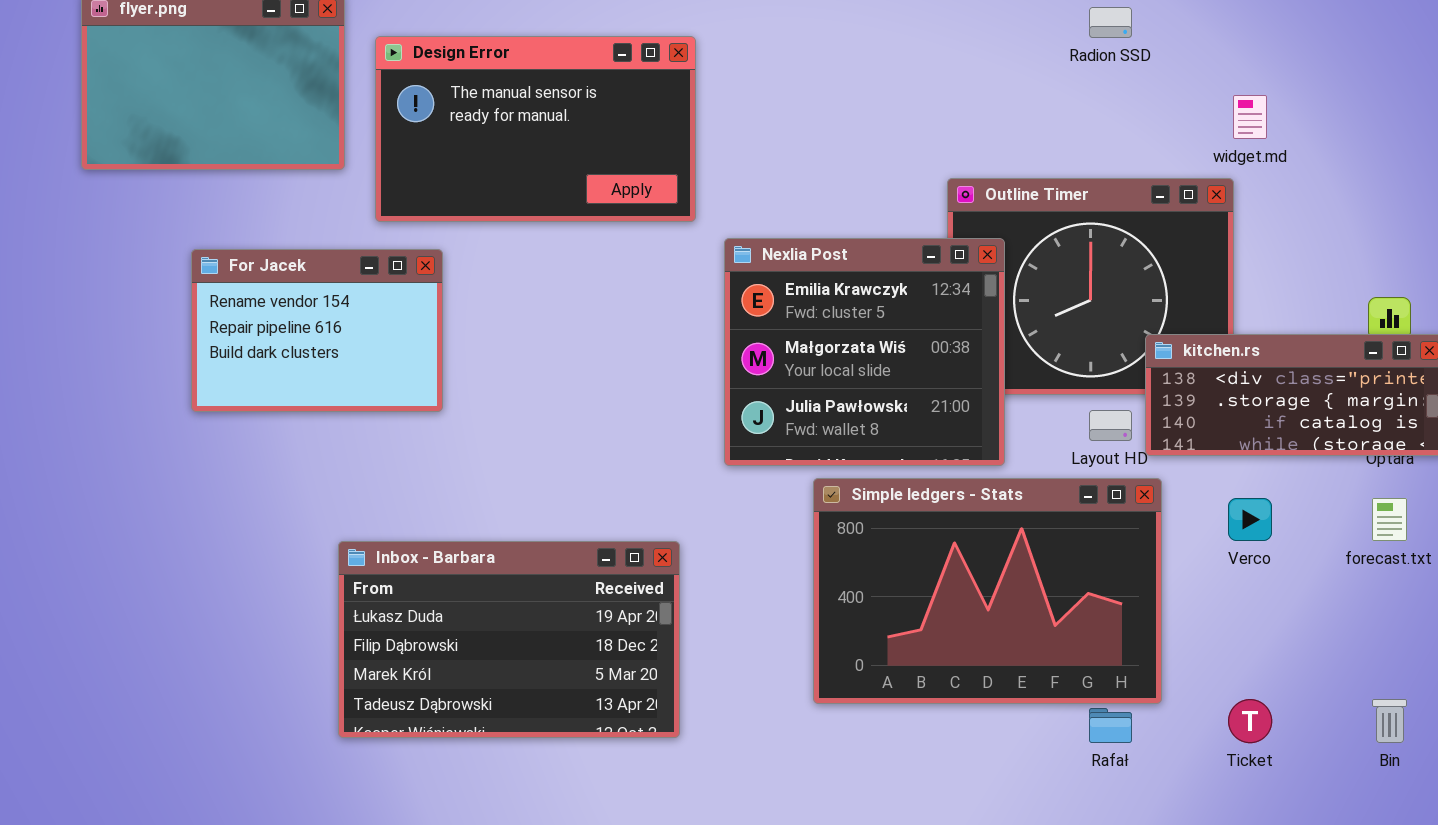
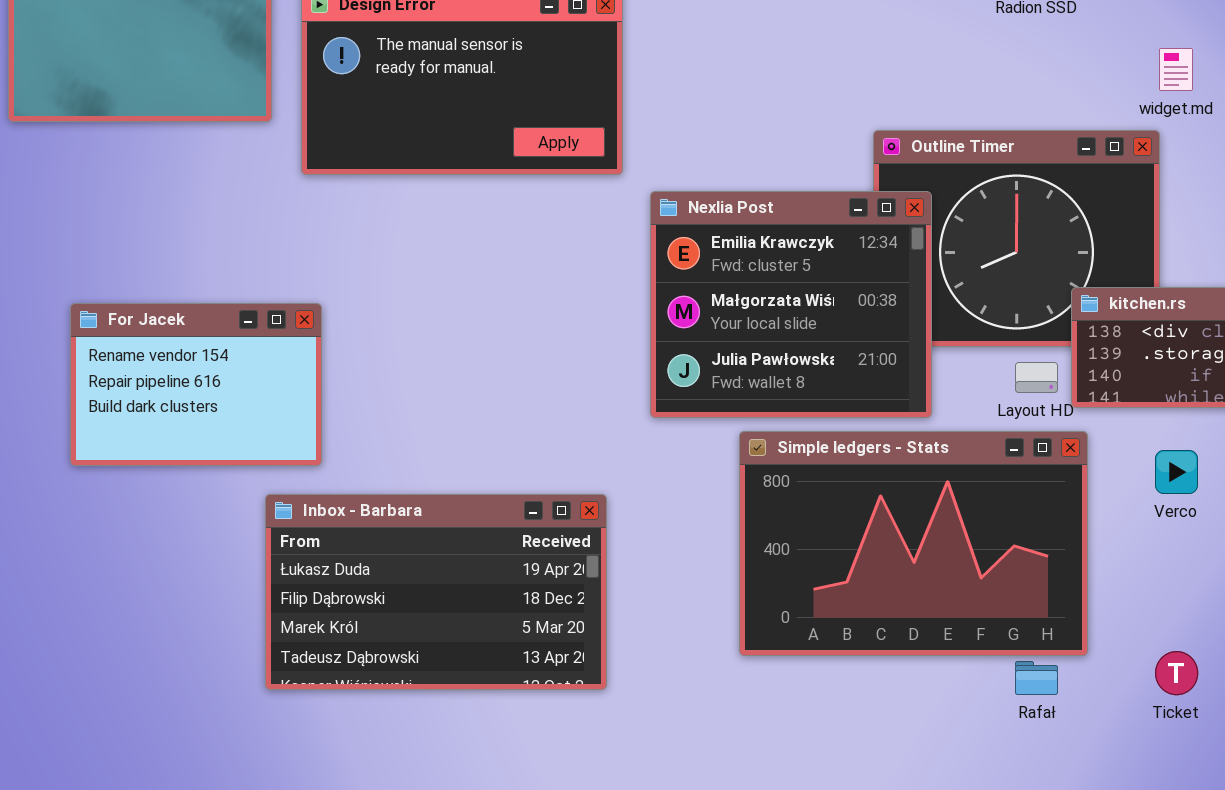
For Jacek: [191,249,443,412] -> [70,303,322,466], moved

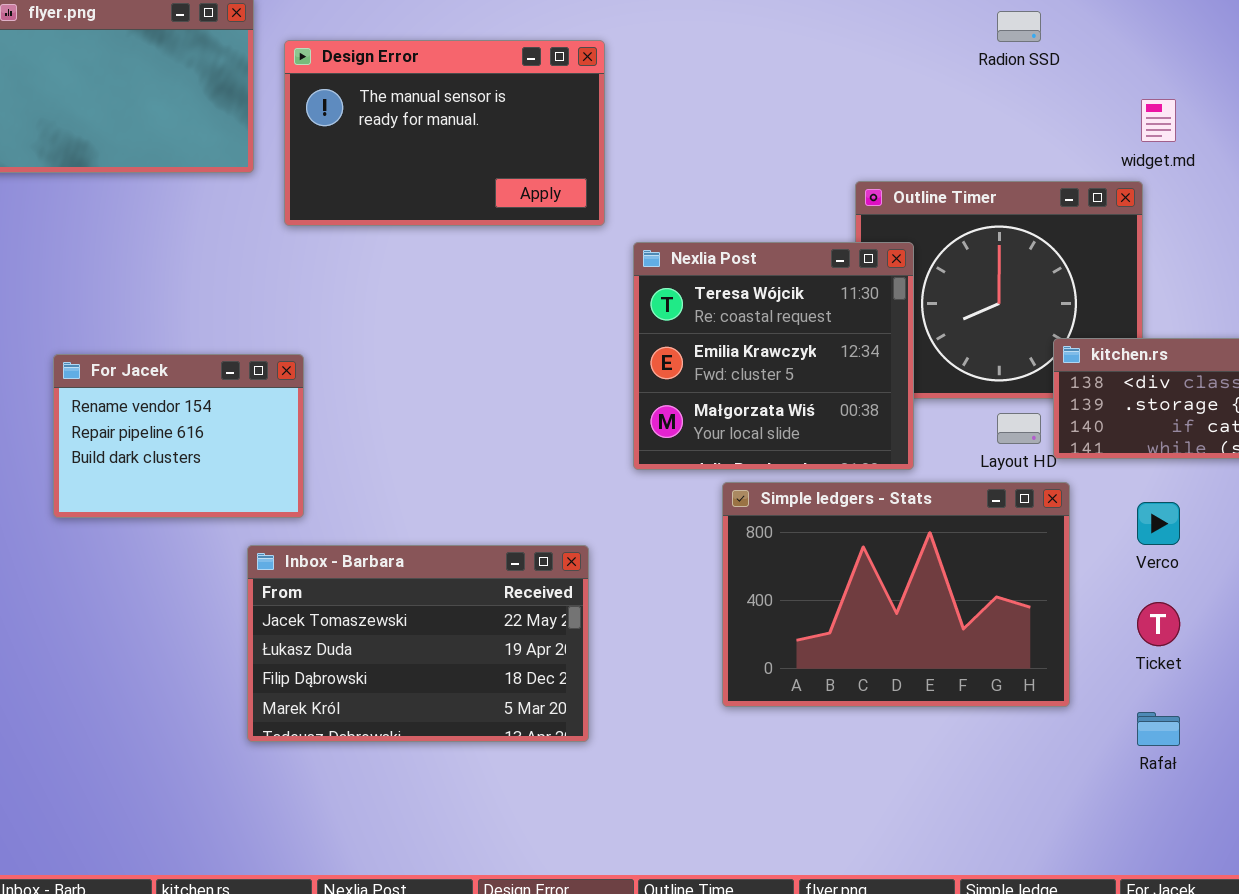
Nexlia Post: [650,191,932,418] -> [633,242,914,470], scrolled up 1 row
Inbox - Barbara: [265,494,607,690] -> [247,545,589,742], scrolled up 1 row
Ticket: [1155,651,1198,695] -> [1137,602,1180,646], moved
Rafał: [1015,661,1058,695] -> [1137,712,1180,746], moved

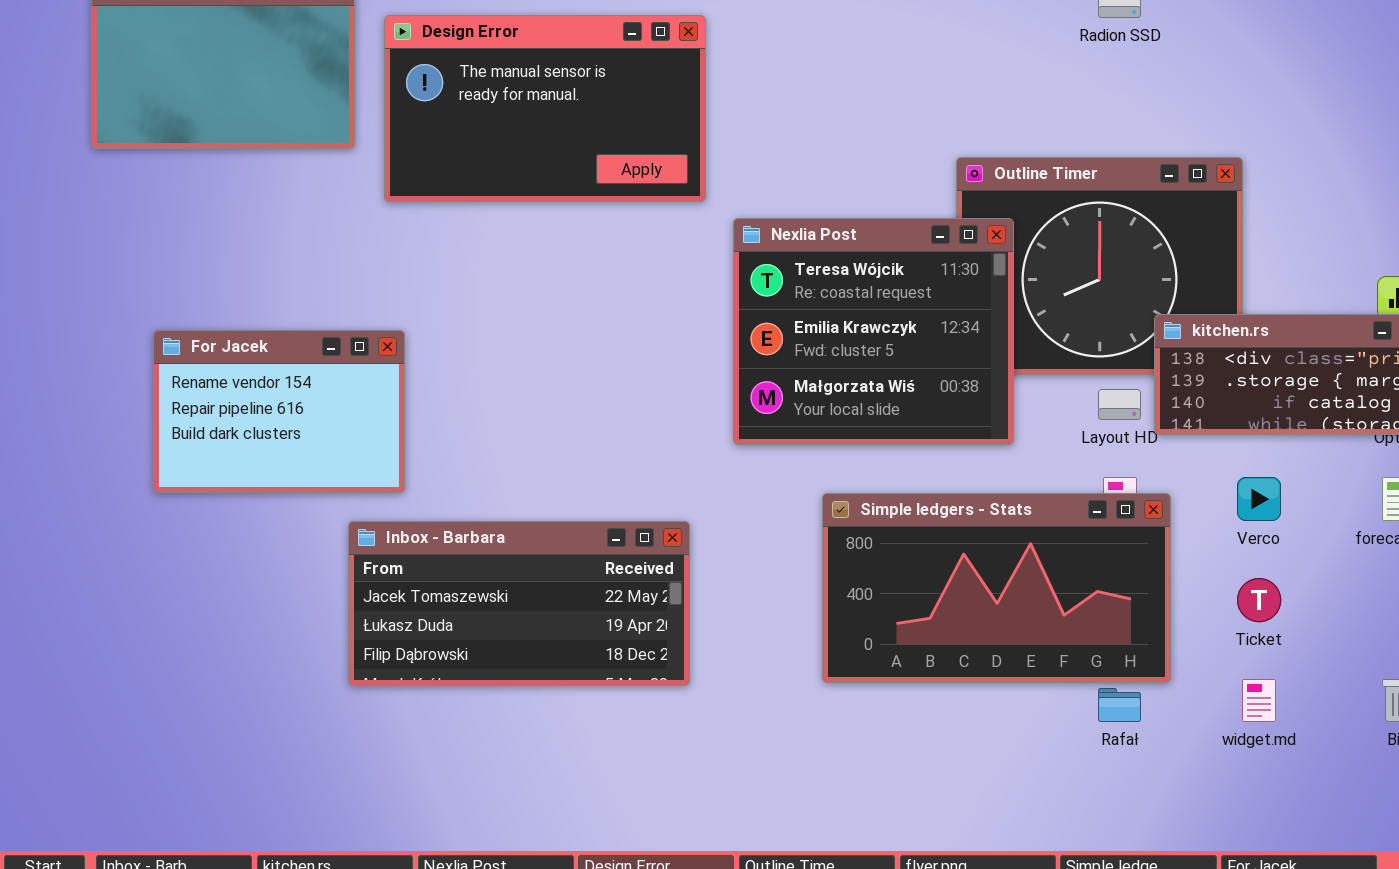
widget.md: [1141,99,1176,142] -> [1242,679,1276,722], moved
Simple ledgers - Stats: [722,482,1070,707] -> [822,493,1171,683], resized
Inbox - Barbara: [247,545,589,742] -> [348,521,690,686], resized
Rafał: [1137,712,1180,746] -> [1098,688,1141,722], moved

